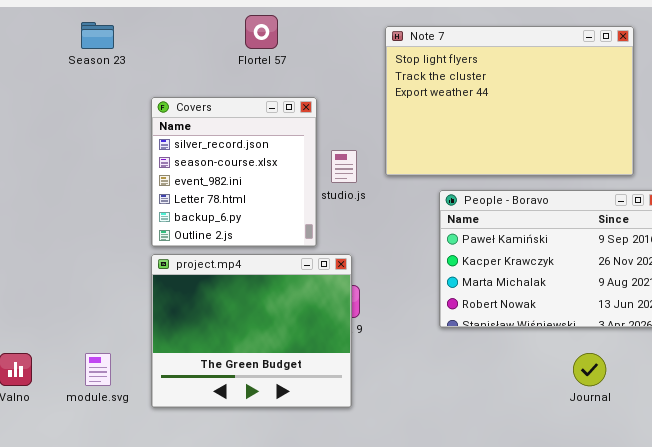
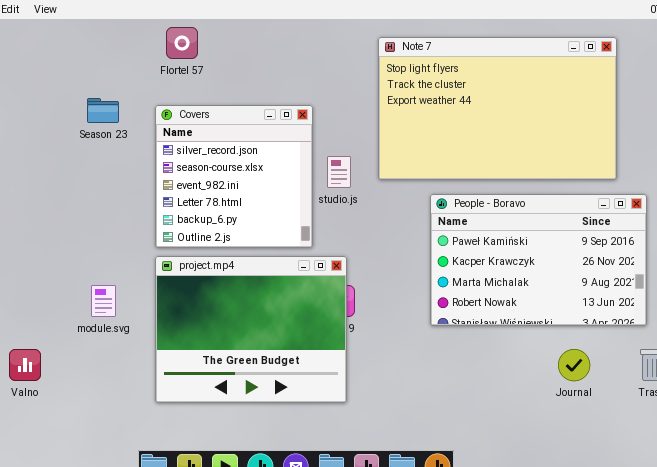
Flortel 57: [245,15,278,49] -> [166,27,198,59], moved
Season 23: [81,22,114,49] -> [87,98,119,123], moved
module.svg: [85,353,111,386] -> [91,285,116,317], moved

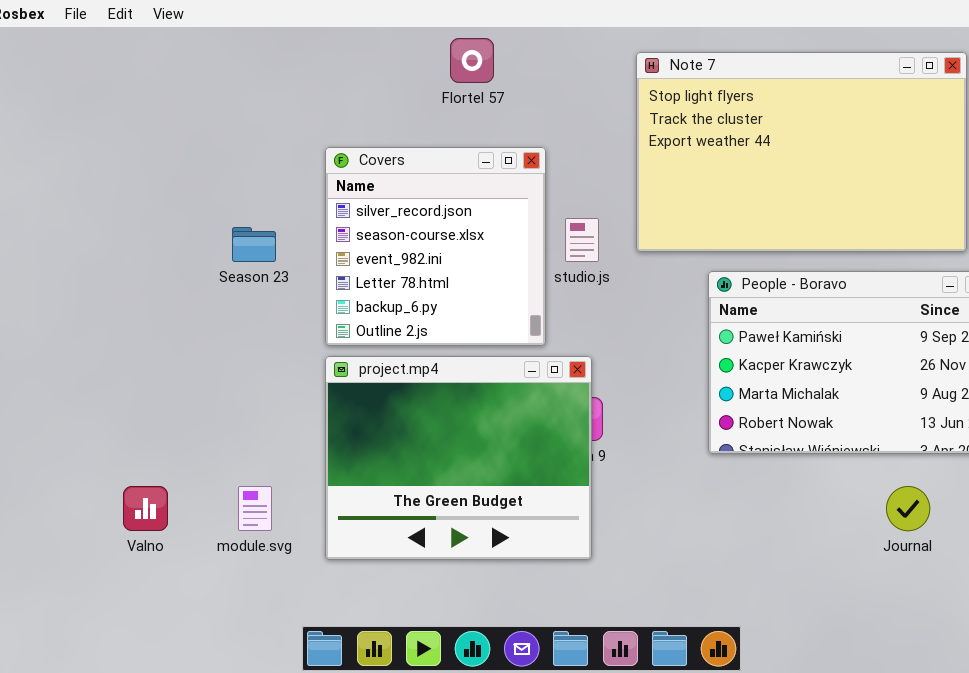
Flortel 57: [166,27,198,59] -> [450,38,494,83], moved
Season 23: [87,98,119,123] -> [232,227,276,262], moved
module.svg: [91,285,116,317] -> [238,486,272,531], moved

